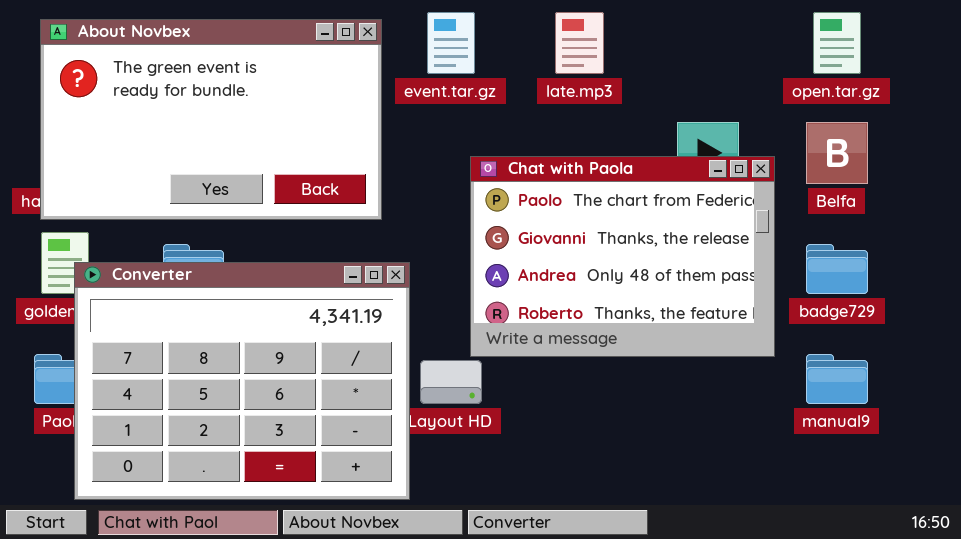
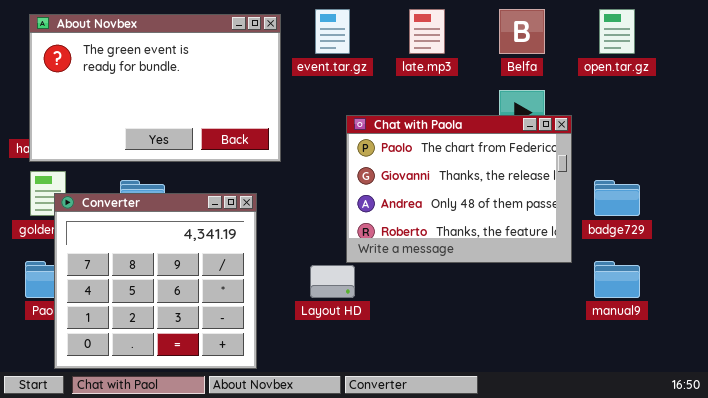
Belfa: [806,122,868,184] -> [499,9,545,54], moved
Converter: [74,262,410,500] -> [54,193,257,369], resized

